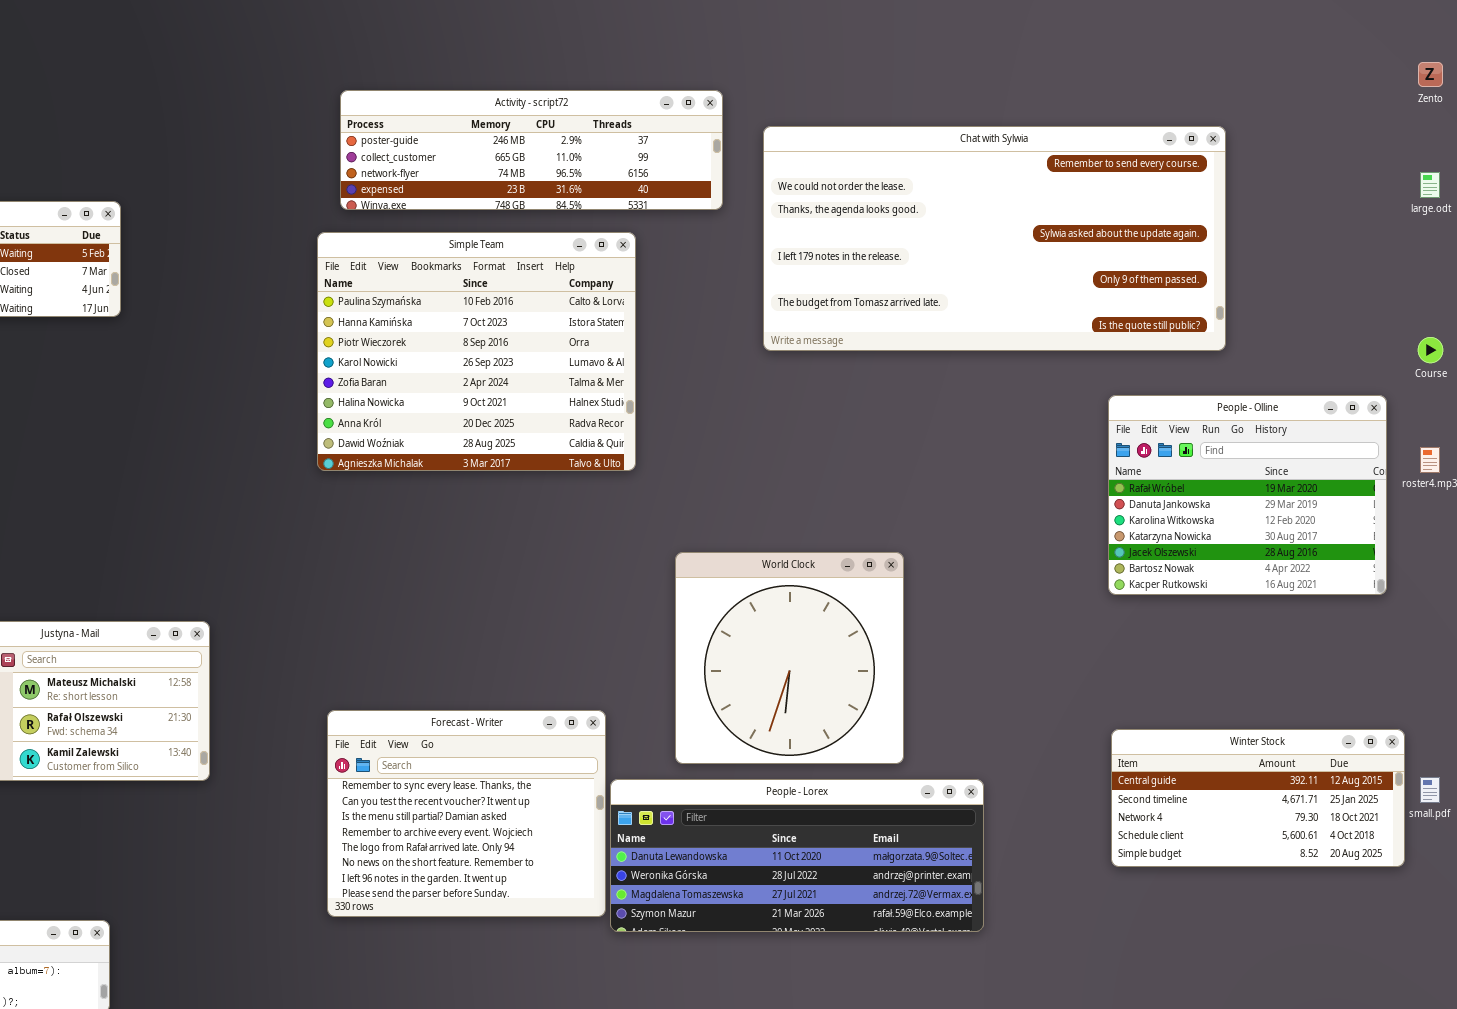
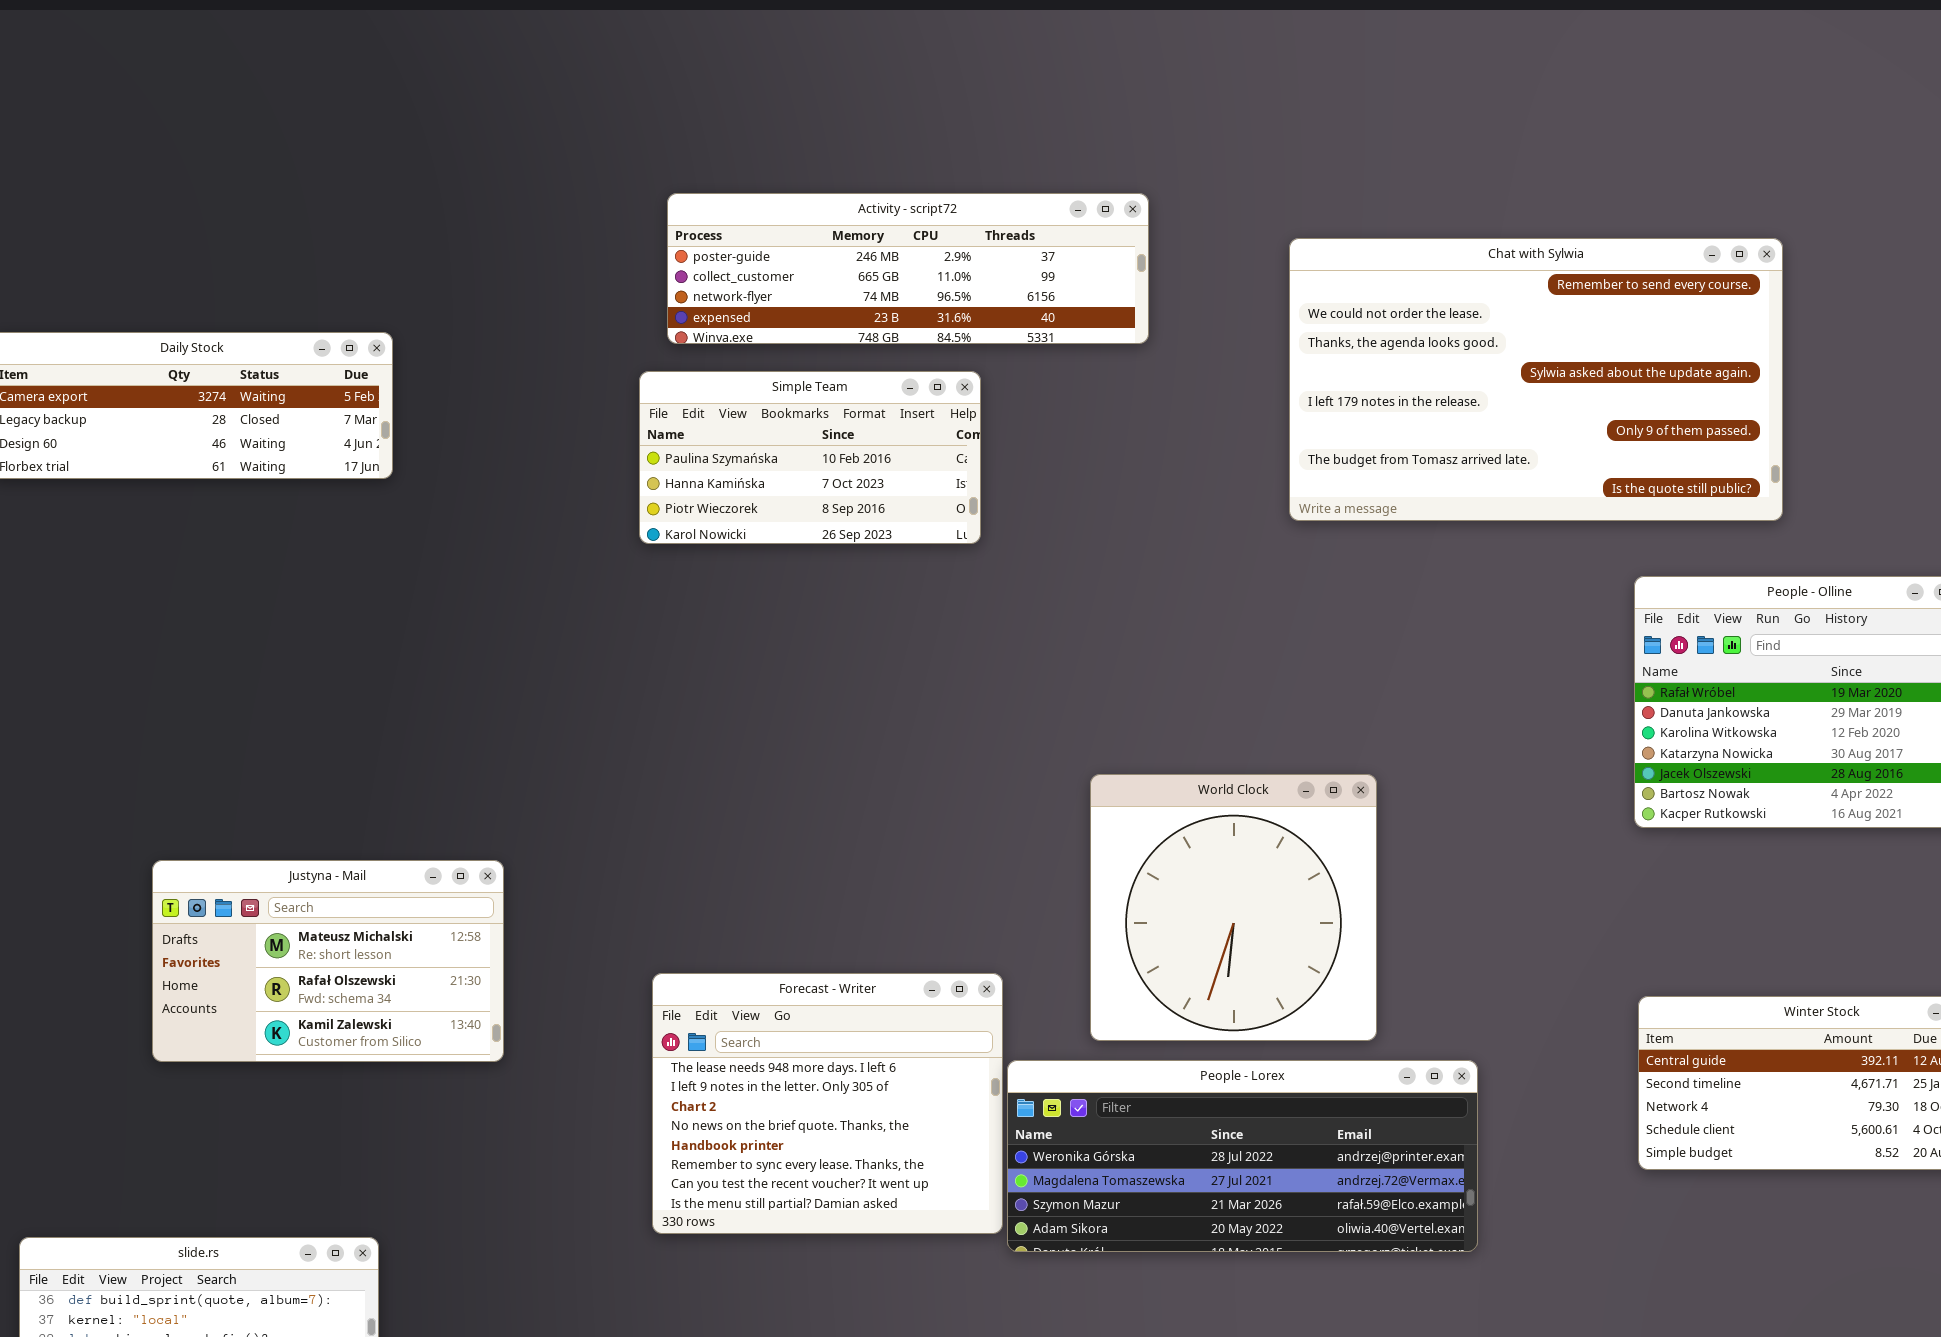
Chat with Sylwia: [763,126,1226,351] -> [1289,238,1783,521], resized
Simple Team: [317,232,636,471] -> [639,371,981,544], resized
Forecast - Writer: [327,710,606,917] -> [652,973,1003,1234], scrolled up 5 rows
People - Lorex: [610,779,984,932] -> [1007,1060,1478,1252], scrolled down 1 row

